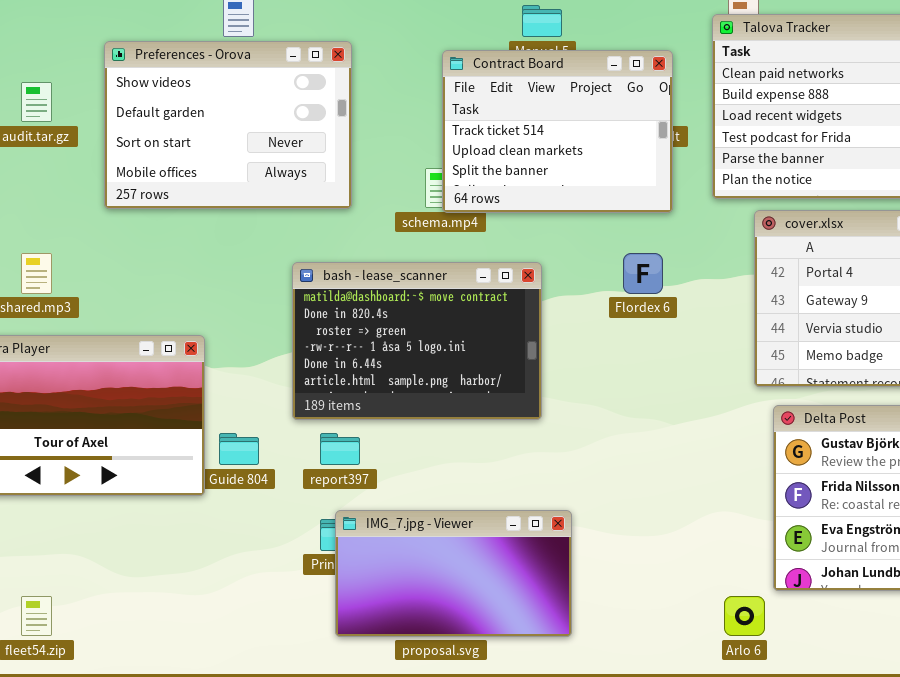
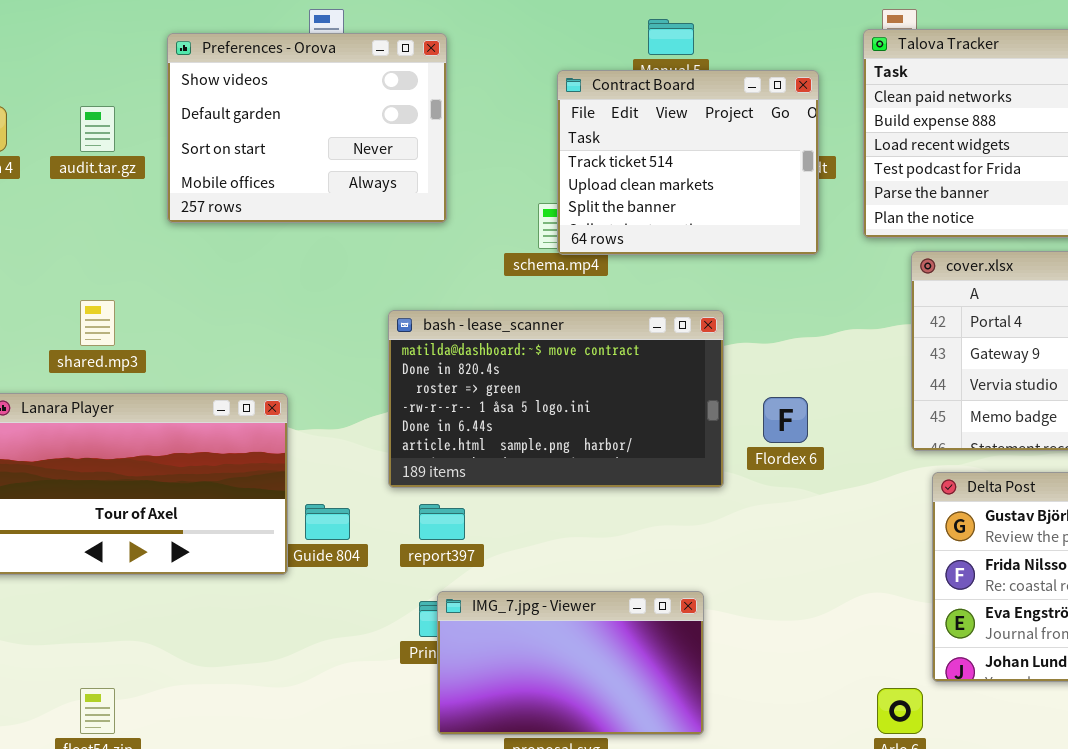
Preferences - Orova: [104,41,352,209] -> [167,33,447,223], moved
Flordex 6: [623,253,663,294] -> [763,397,808,443], moved
bash - lease_scanner: [292,262,542,420] -> [388,310,724,488], resized

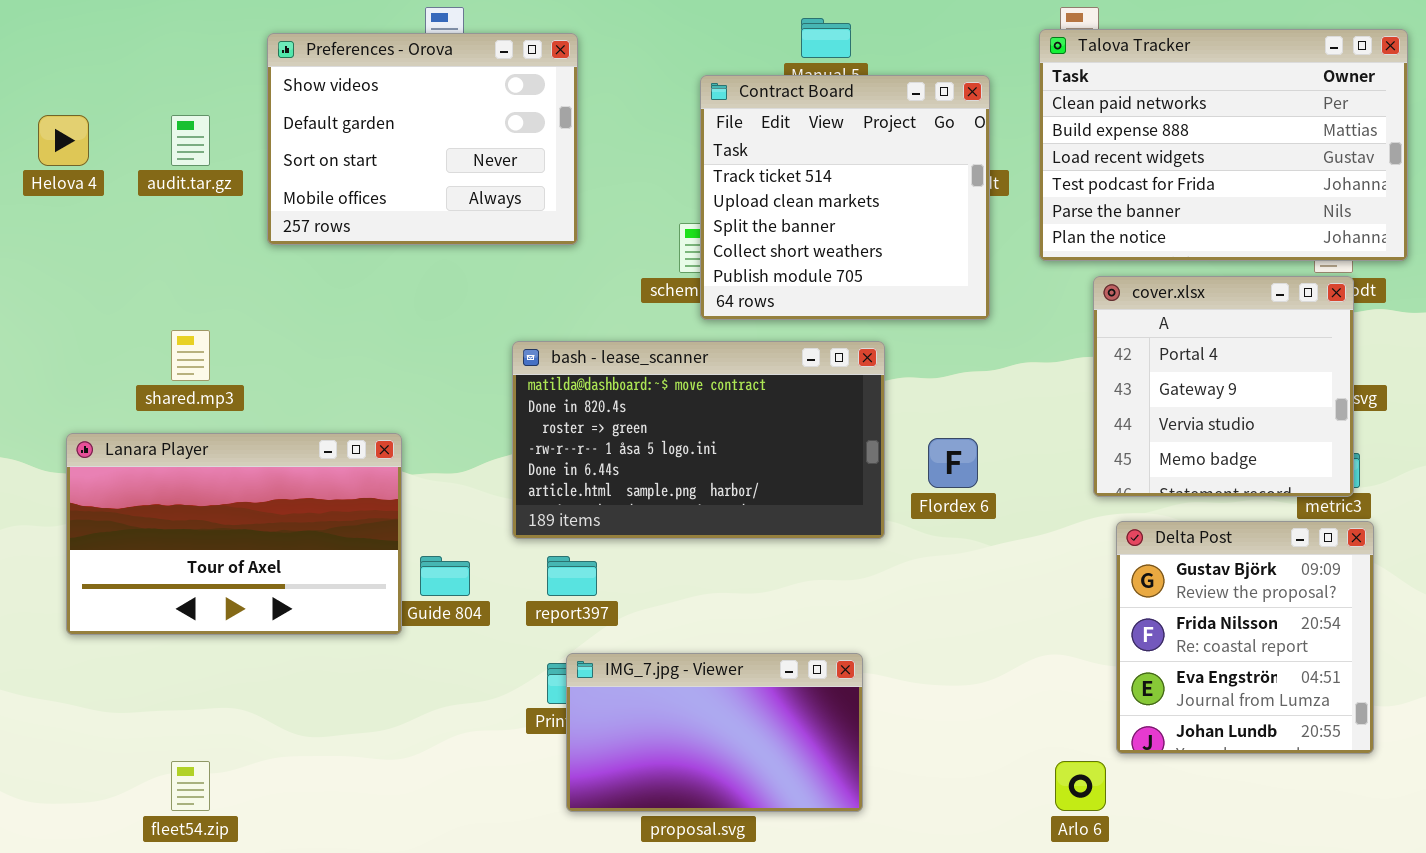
Contract Board: [557,70,819,255] -> [700,75,990,320], resized

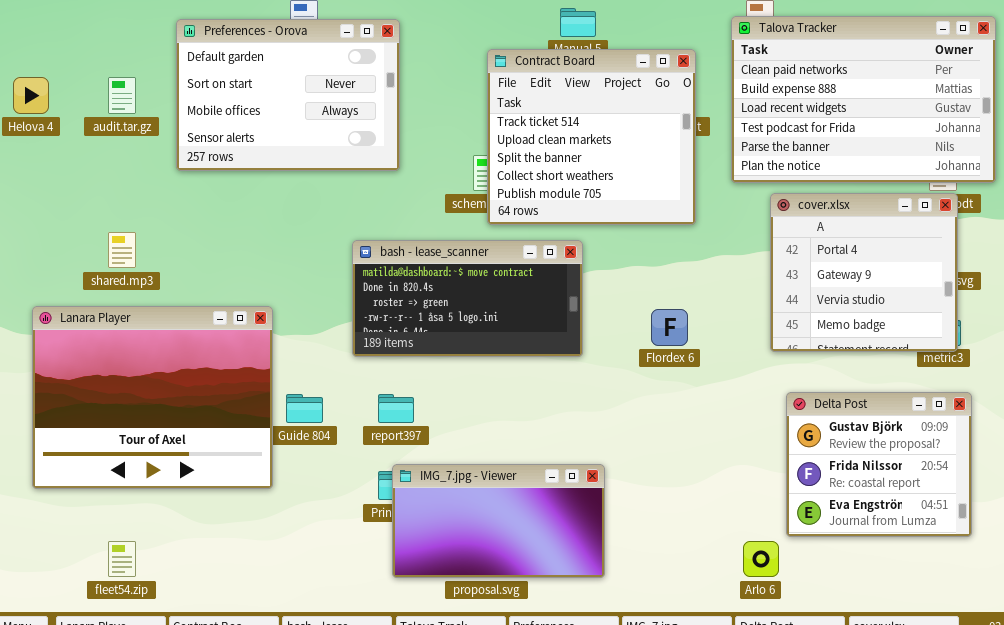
Preferences - Orova: [267,33,578,245] -> [176,19,400,171], scrolled down 1 row
bash - lease_scanner: [512,341,885,539] -> [352,240,583,357], resized
Lanara Player: [66,433,402,635] -> [32,306,273,489], resized
Delta Post: [1116,521,1374,754] -> [786,392,972,537], resized

